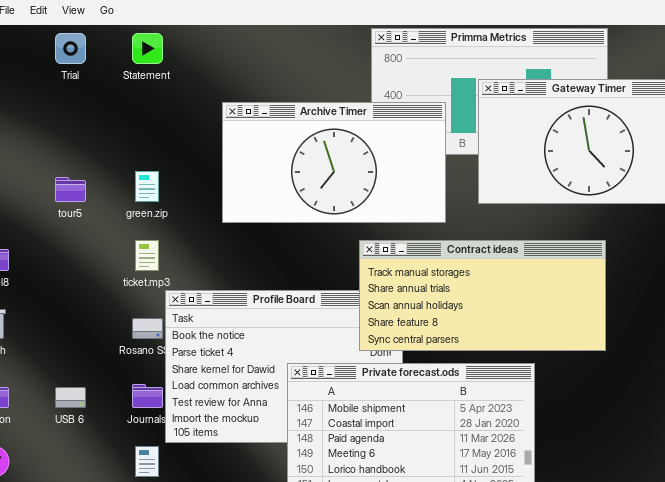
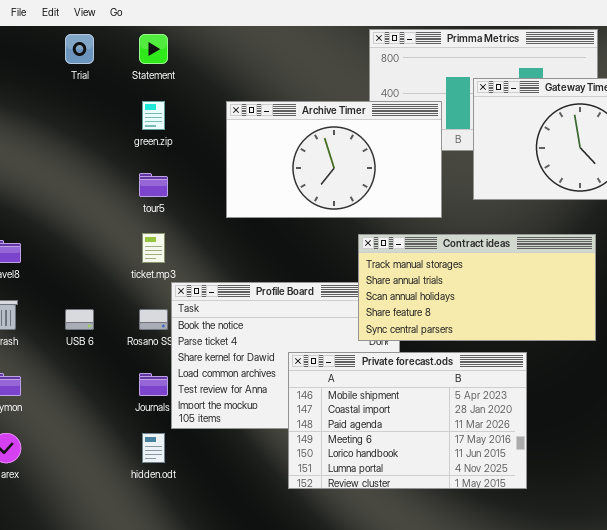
green.zip: [135,171,159,202] -> [142,101,165,130], moved
tour5: [55,177,86,202] -> [139,173,168,197], moved
USB 6: [55,387,86,408] -> [65,309,94,330], moved

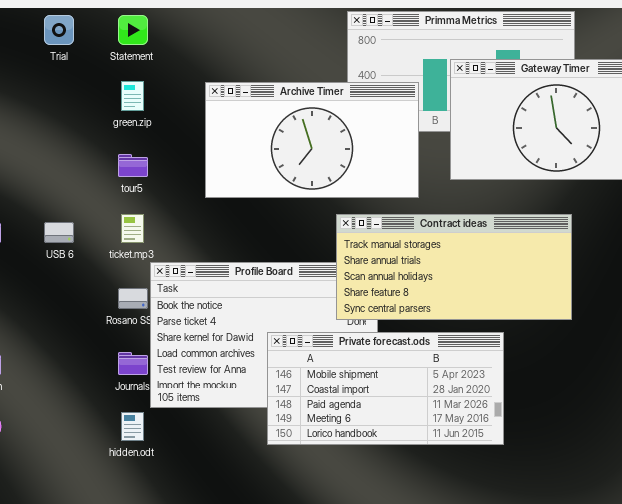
USB 6: [65,309,94,330] -> [44,222,74,243], moved
Private forecast.ods: [288,352,527,489] -> [267,332,504,445], resized

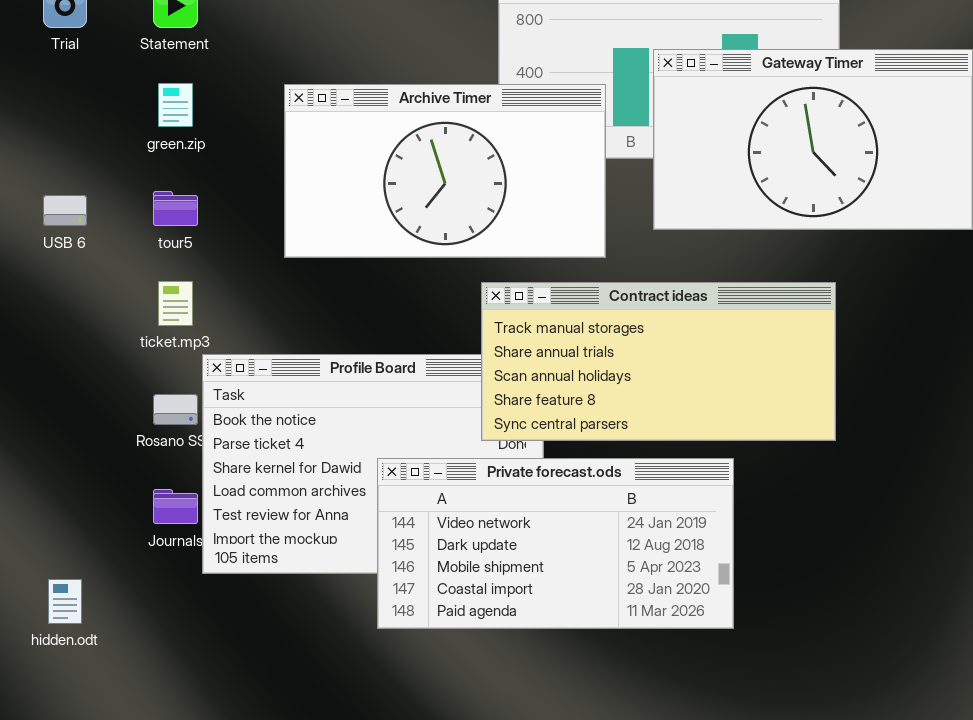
USB 6: [44,222,74,243] -> [43,195,87,226], moved
Private forecast.ods: [267,332,504,445] -> [377,458,734,629], scrolled up 2 rows
hidden.odt: [121,412,144,441] -> [48,579,82,624], moved

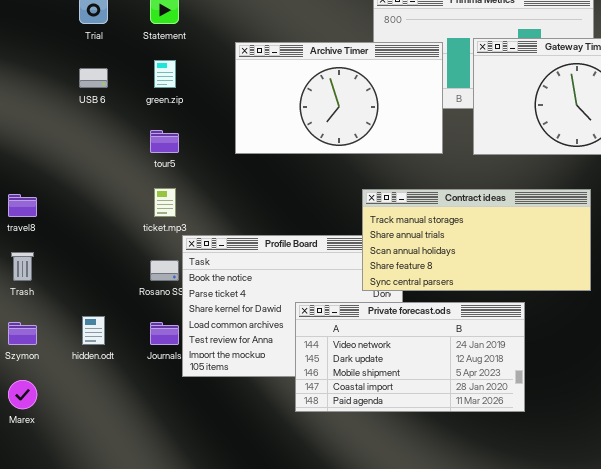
Archive Timer: [284,84,606,258] -> [235,42,443,154], moved
USB 6: [43,195,87,226] -> [79,68,108,88], moved
hidden.odt: [48,579,82,624] -> [82,316,105,345], moved

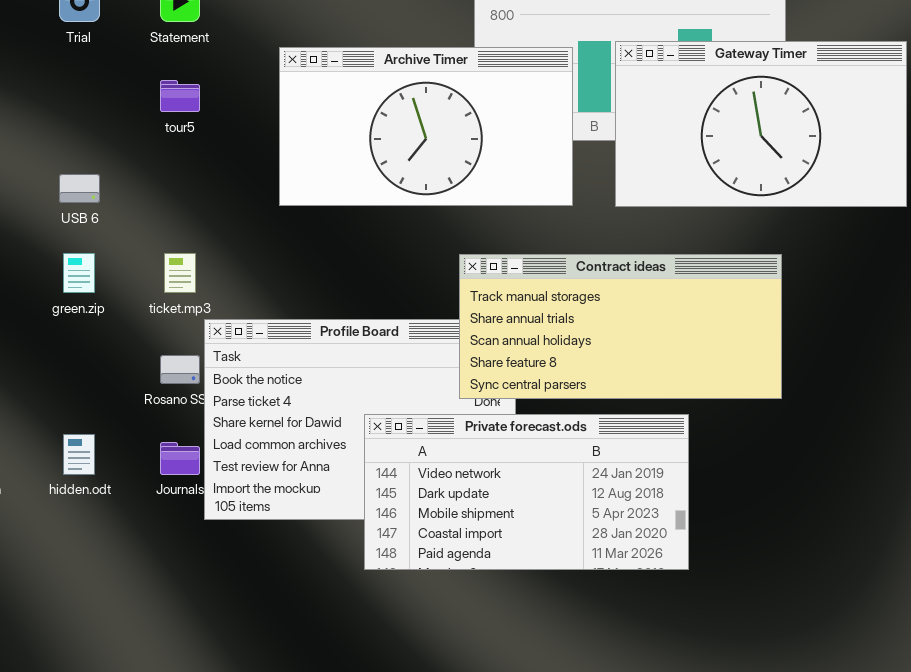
green.zip: [154,60,176,88] -> [63,253,95,293], moved
USB 6: [79,68,108,88] -> [59,174,100,203], moved
tour5: [150,130,179,153] -> [160,80,200,112], moved

